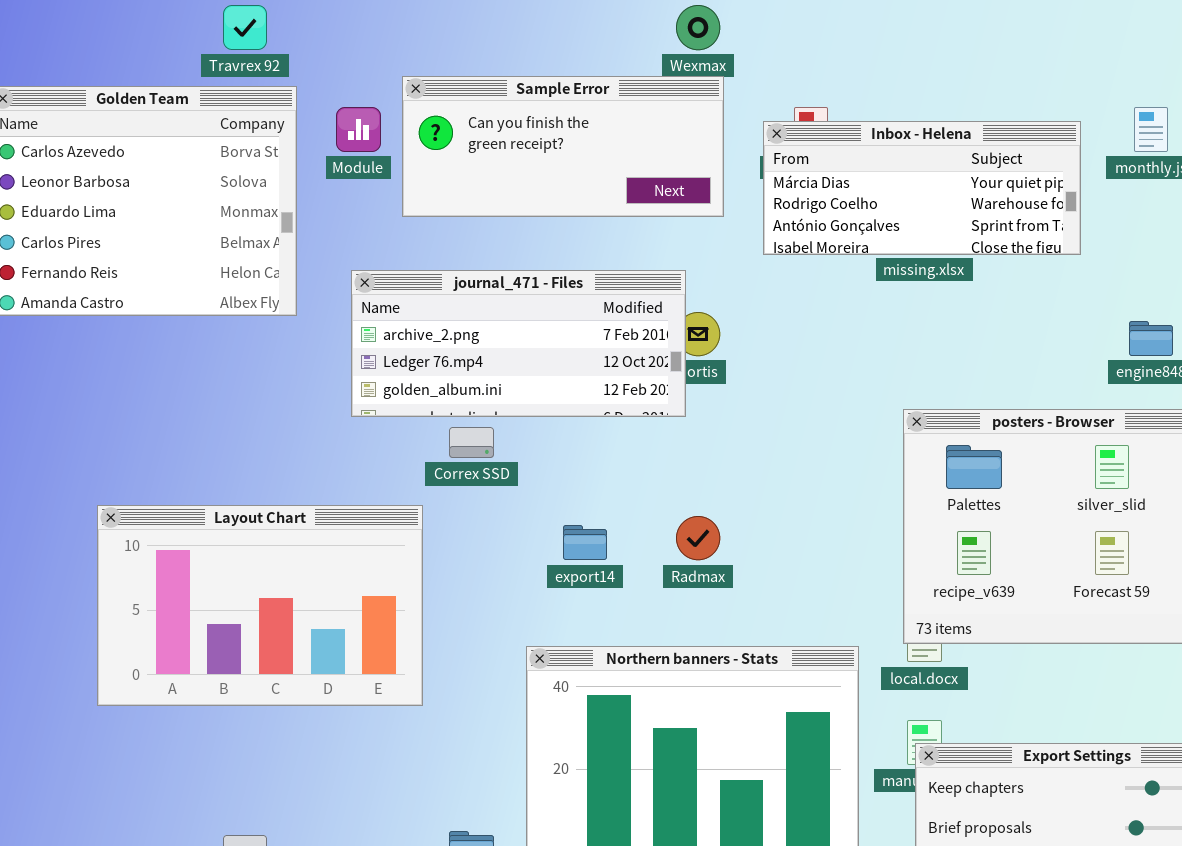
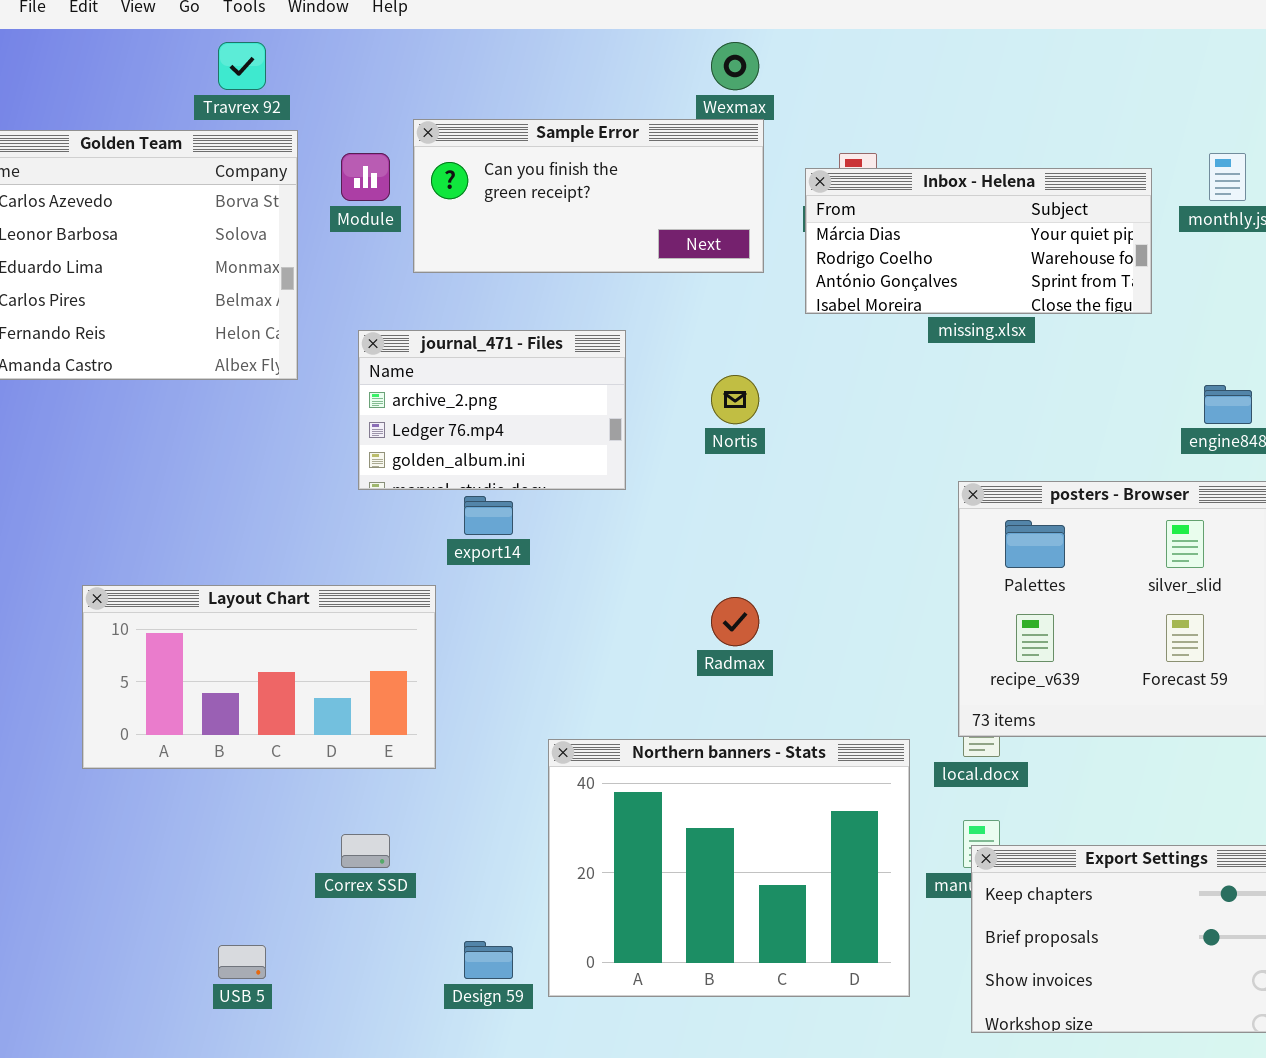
journal_471 - Files: [351,270,686,417] -> [358,330,626,490], resized
Correx SSD: [449,427,494,458] -> [341,834,390,868], moved
Layout Chart: [97,505,423,706] -> [82,585,436,769], resized
export14: [563,525,607,560] -> [464,496,513,535], moved

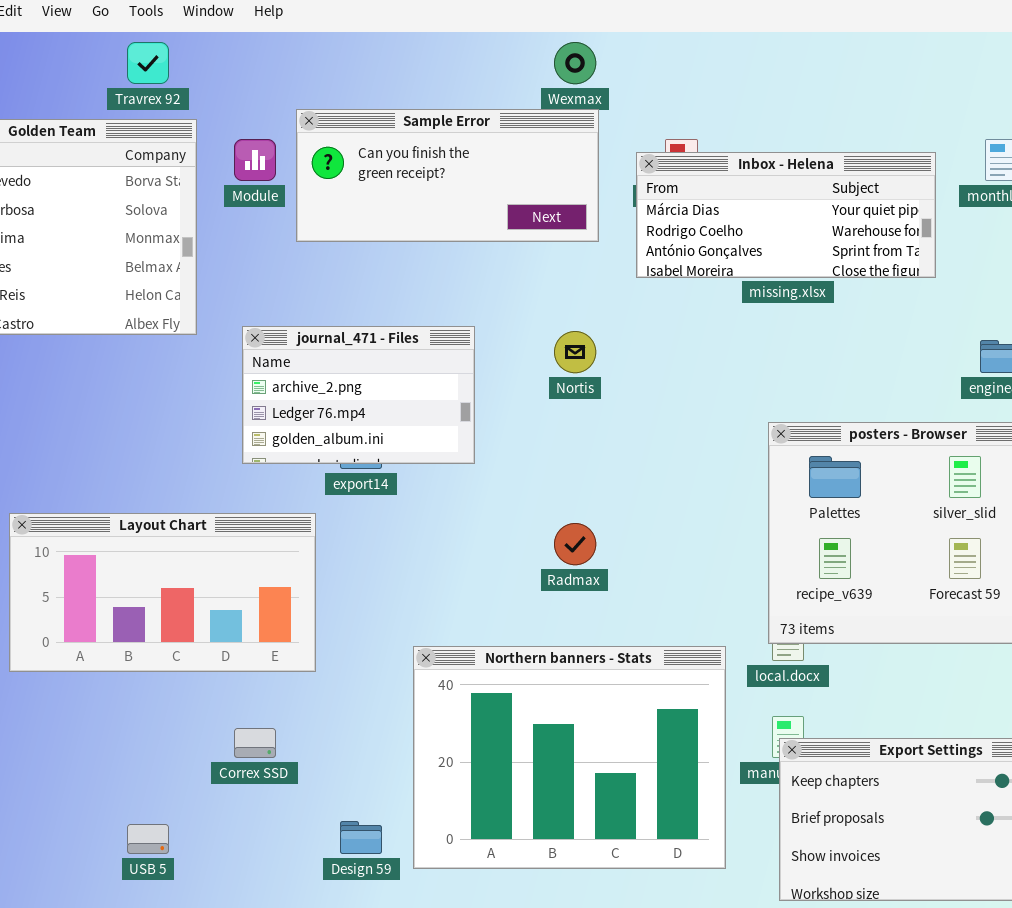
journal_471 - Files: [358,330,626,490] -> [242,326,475,464], moved

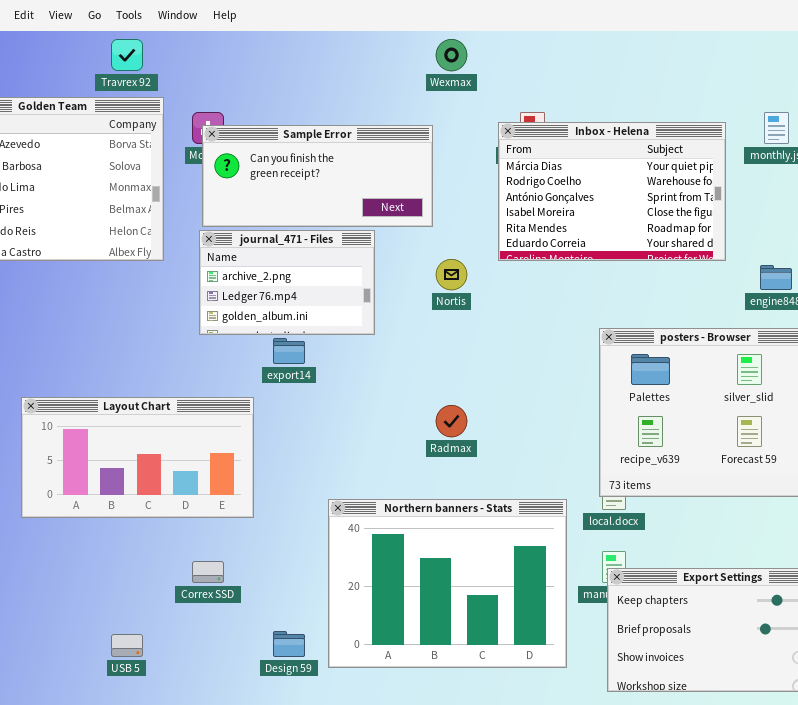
Sample Error: [296,109,599,242] -> [202,125,433,227], moved
Inbox - Helena: [636,152,936,278] -> [498,122,726,261], resized
journal_471 - Files: [242,326,475,464] -> [199,230,375,335], moved

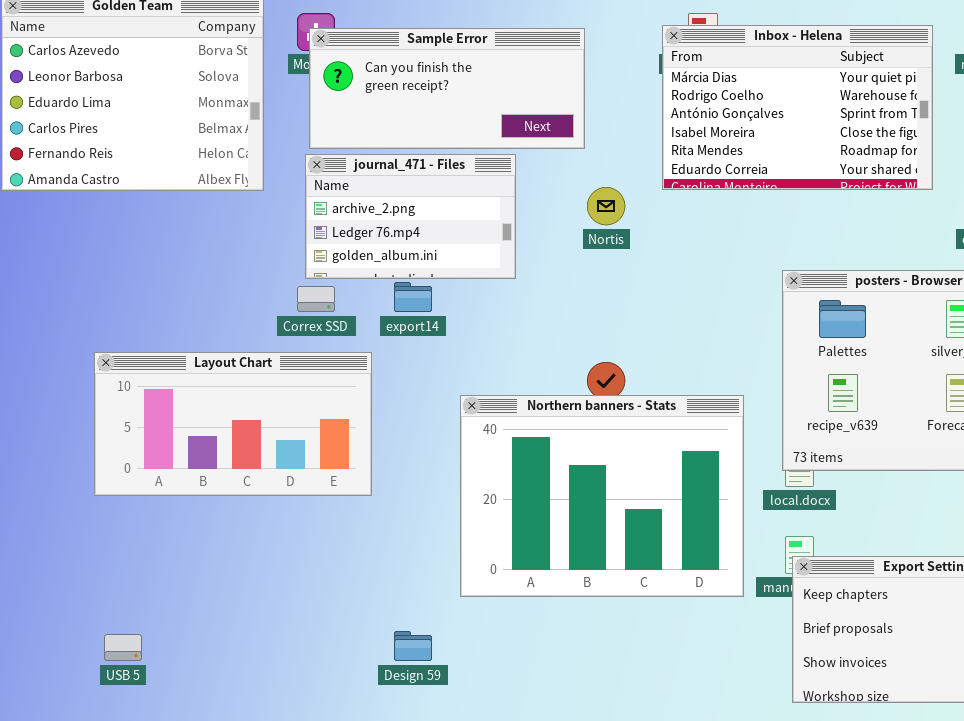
Northern banners - Stats: [328,499,567,668] -> [460,395,744,597], moved
Correx SSD: [192,561,224,583] -> [297,286,335,312], moved
USB 5: [111,634,143,657] -> [104,634,142,661], moved

